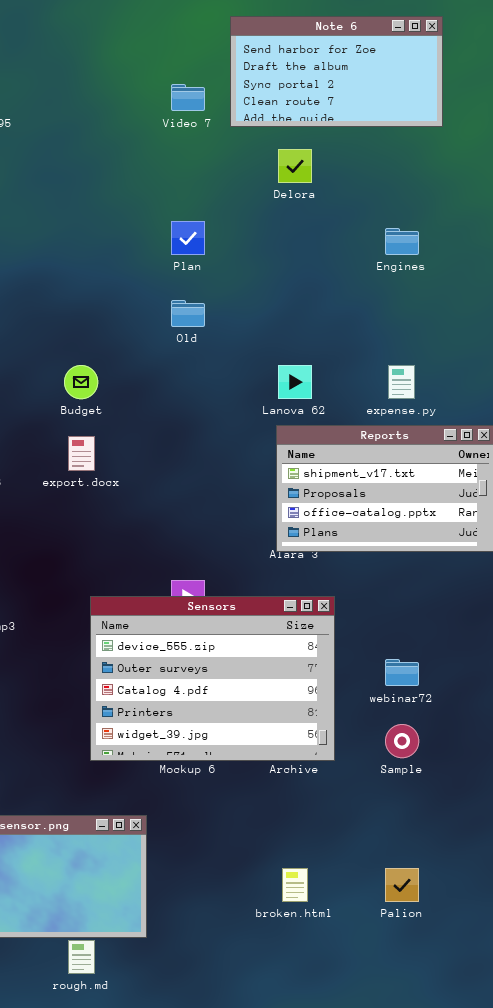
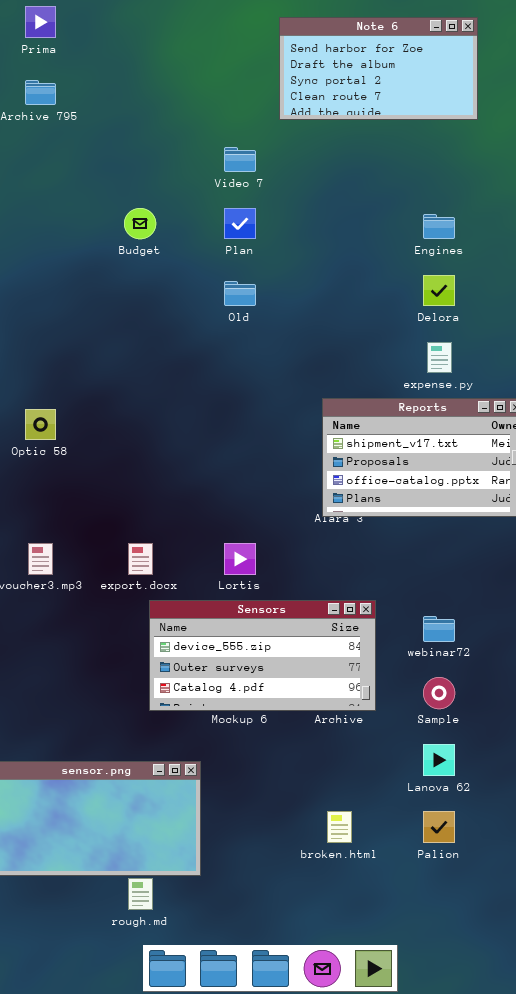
Video 7: [171,84,205,111] -> [224,147,256,172], moved
Delora: [278,149,312,183] -> [423,275,455,306], moved
Budget: [64,365,98,399] -> [124,208,156,239], moved
Lanova 62: [278,365,312,399] -> [423,744,455,776], moved
export.docx: [68,436,95,471] -> [128,543,153,575], moved
Sensors: [90,596,335,761] -> [149,600,376,711], resized

